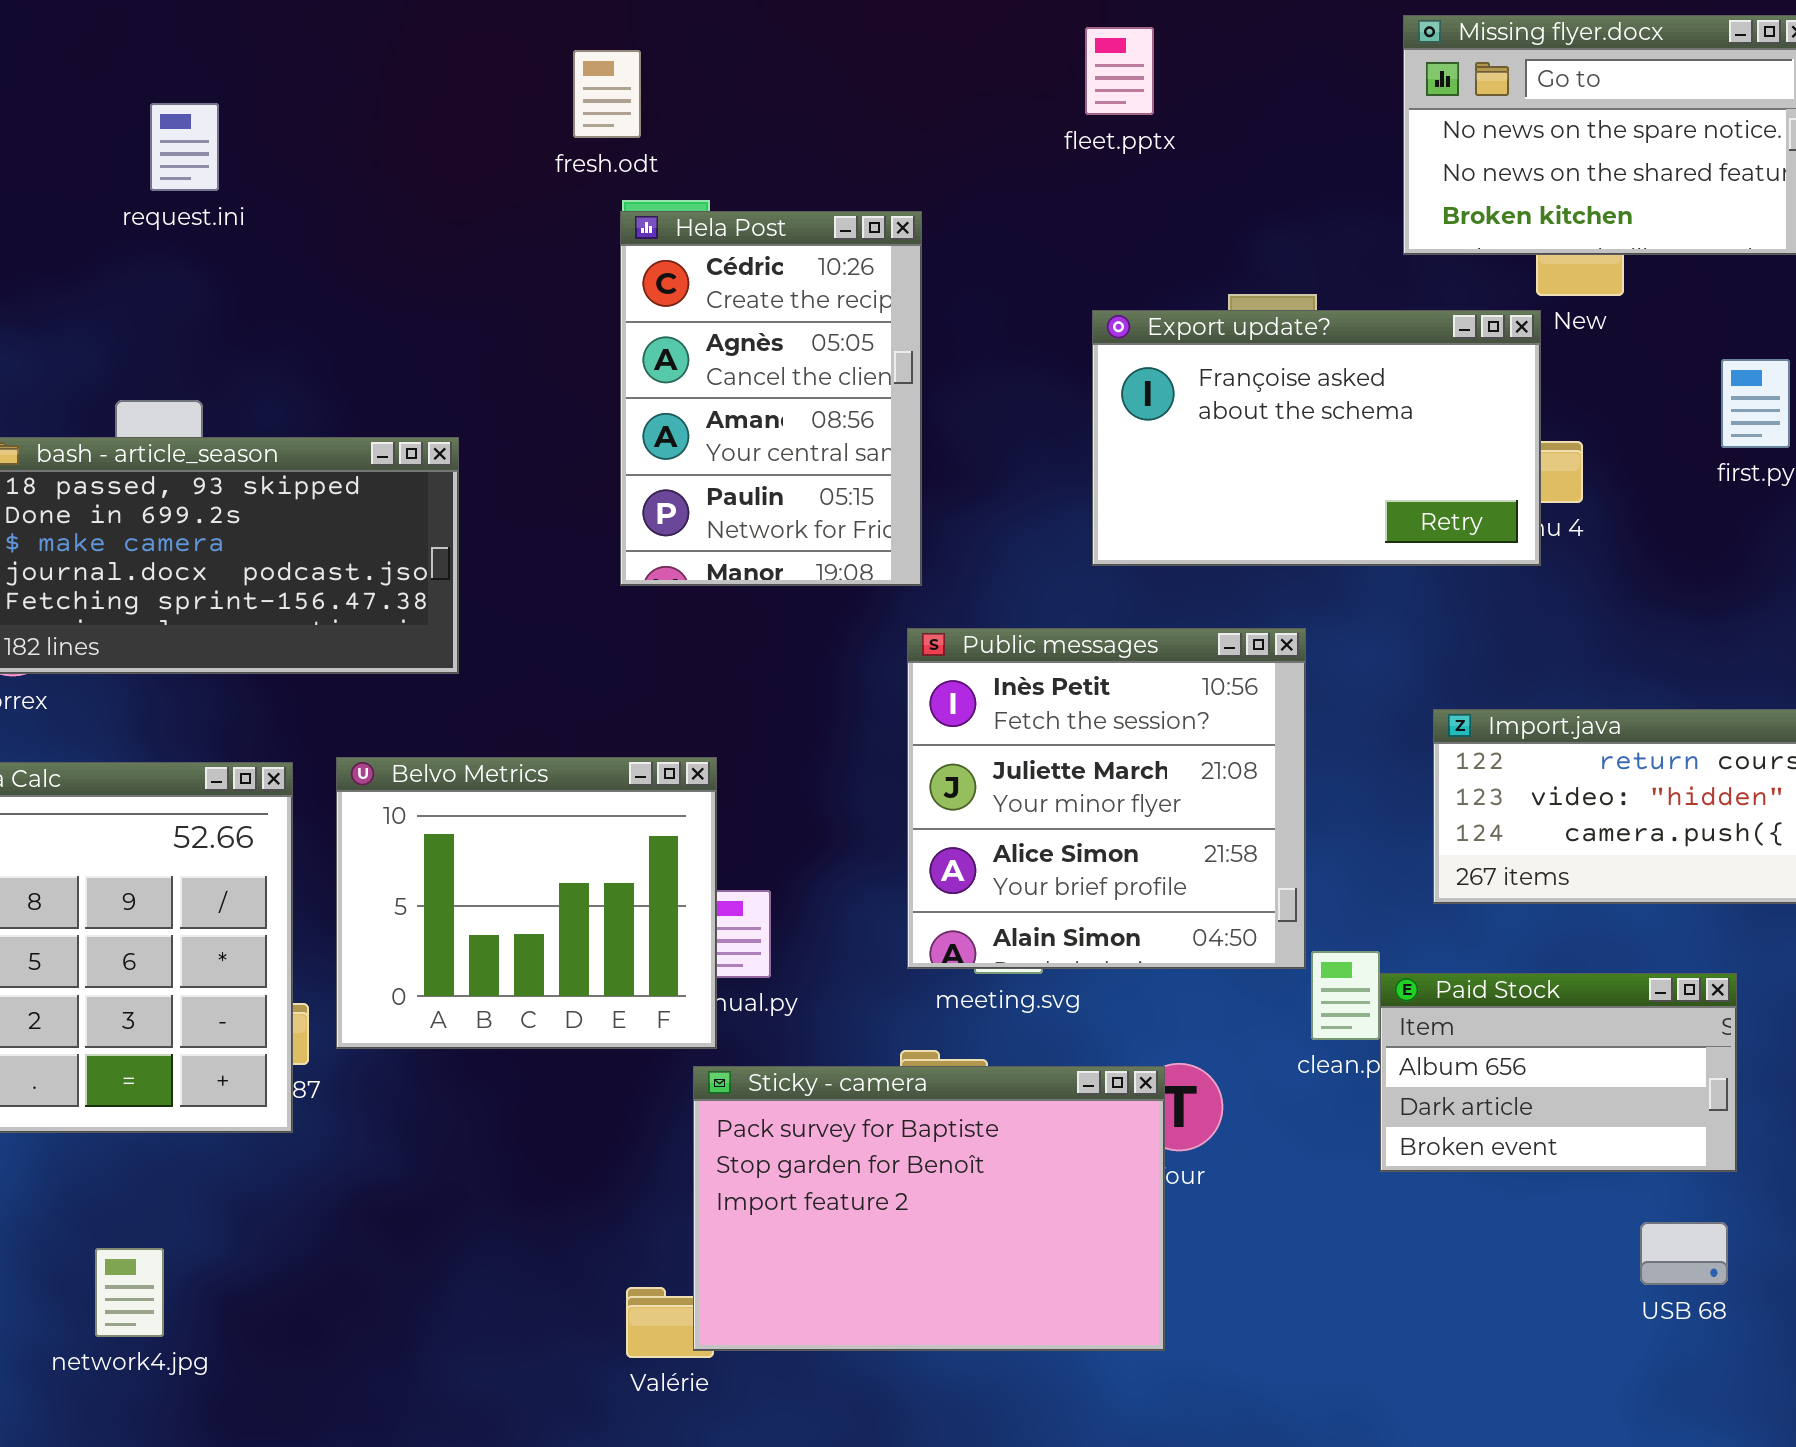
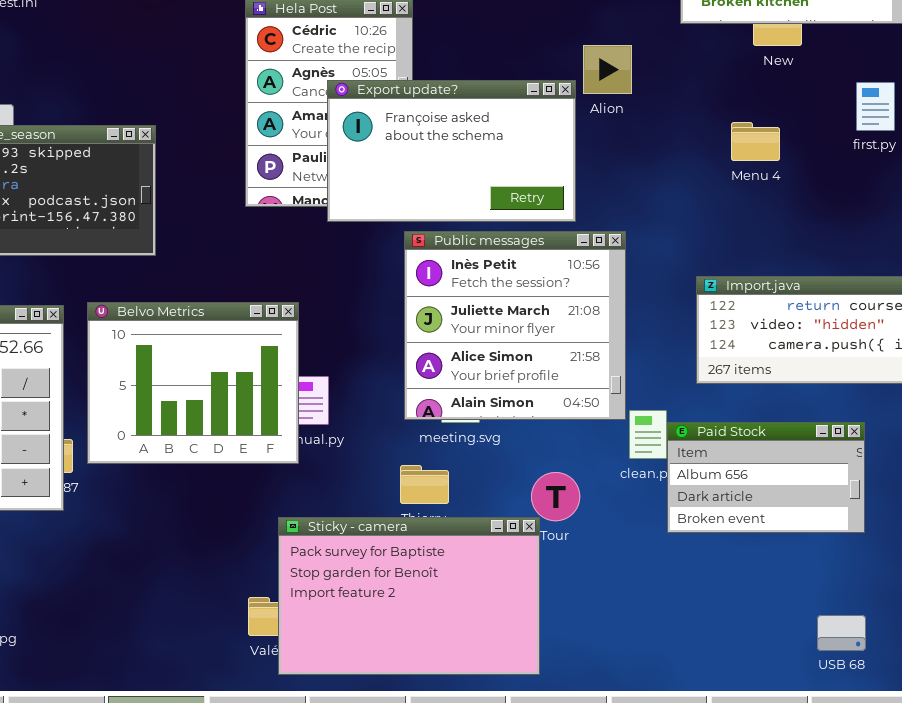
Export update?: [1092,310,1541,566] -> [327,80,576,222], moved
Sticky - camera: [693,1066,1165,1351] -> [278,517,540,675], moved
USB 68: [1640,1222,1728,1285] -> [817,615,866,651], moved

